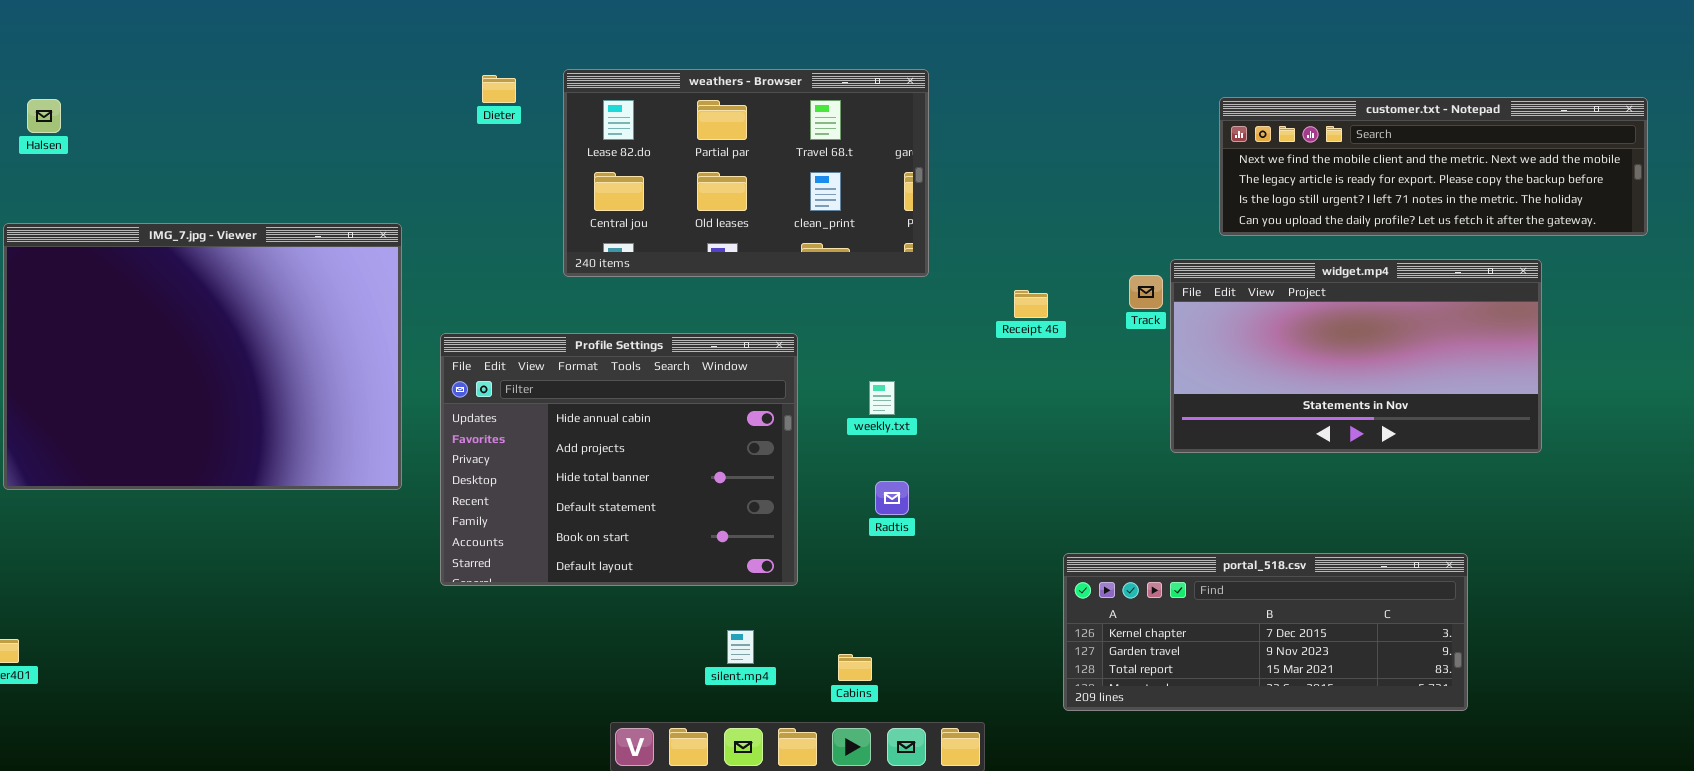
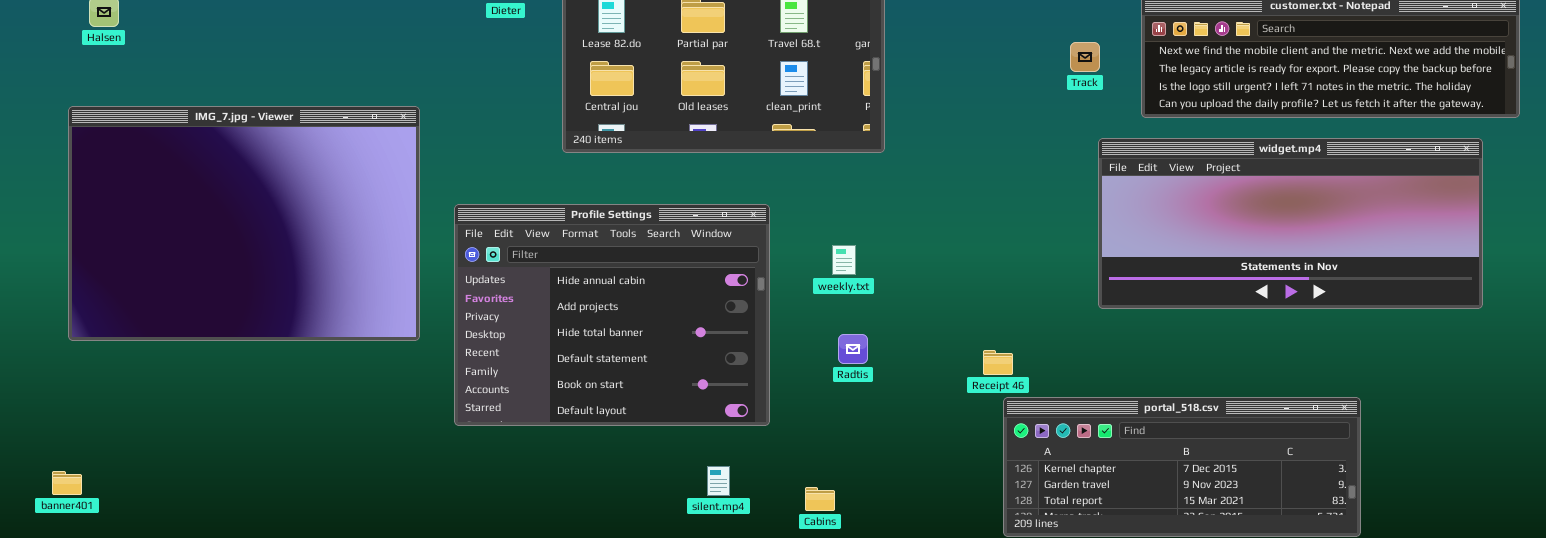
widget.mp4: [1170,259,1542,453] -> [1098,138,1483,309], resized
Track: [1129,275,1163,309] -> [1070,42,1100,72], moved
Receipt 46: [1014,290,1048,318] -> [983,350,1013,375], moved

